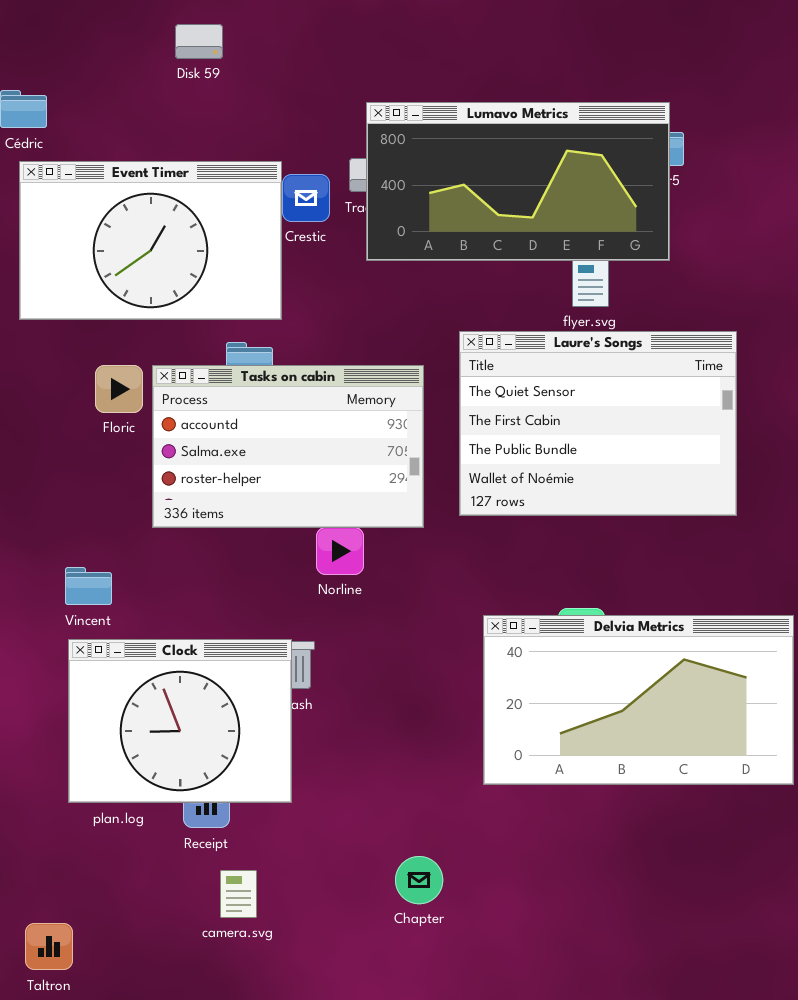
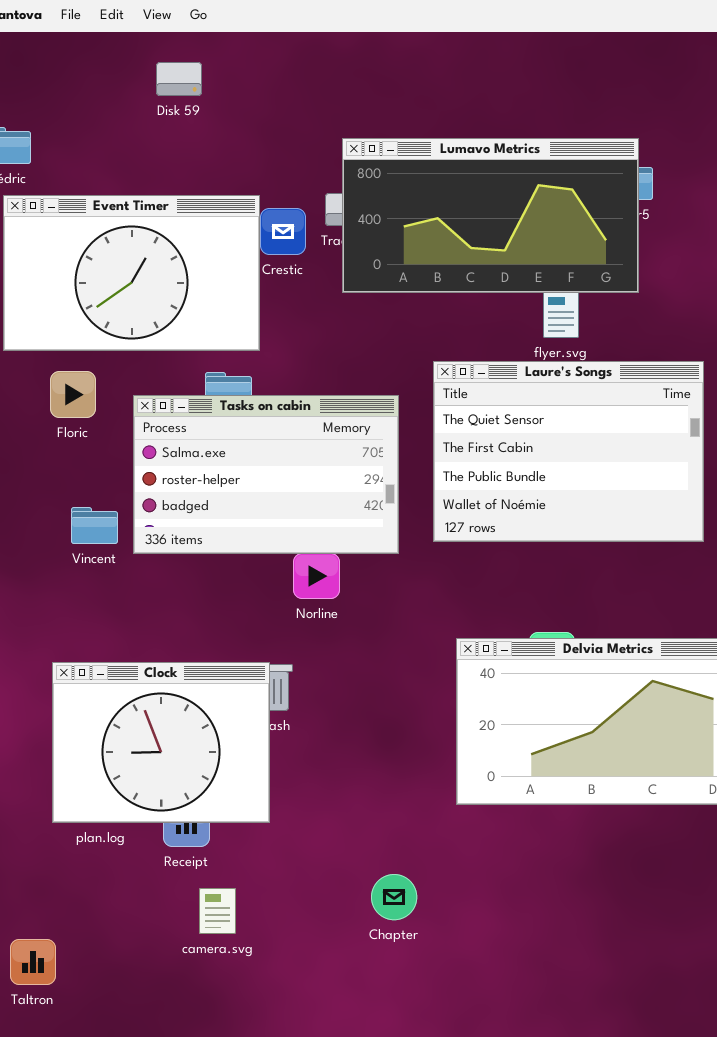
Floric: [95,365,143,413] -> [50,371,96,418], moved
Tasks on cabin: [152,365,424,528] -> [133,395,399,554], scrolled down 1 row
Vincent: [65,567,112,605] -> [71,507,118,544], moved

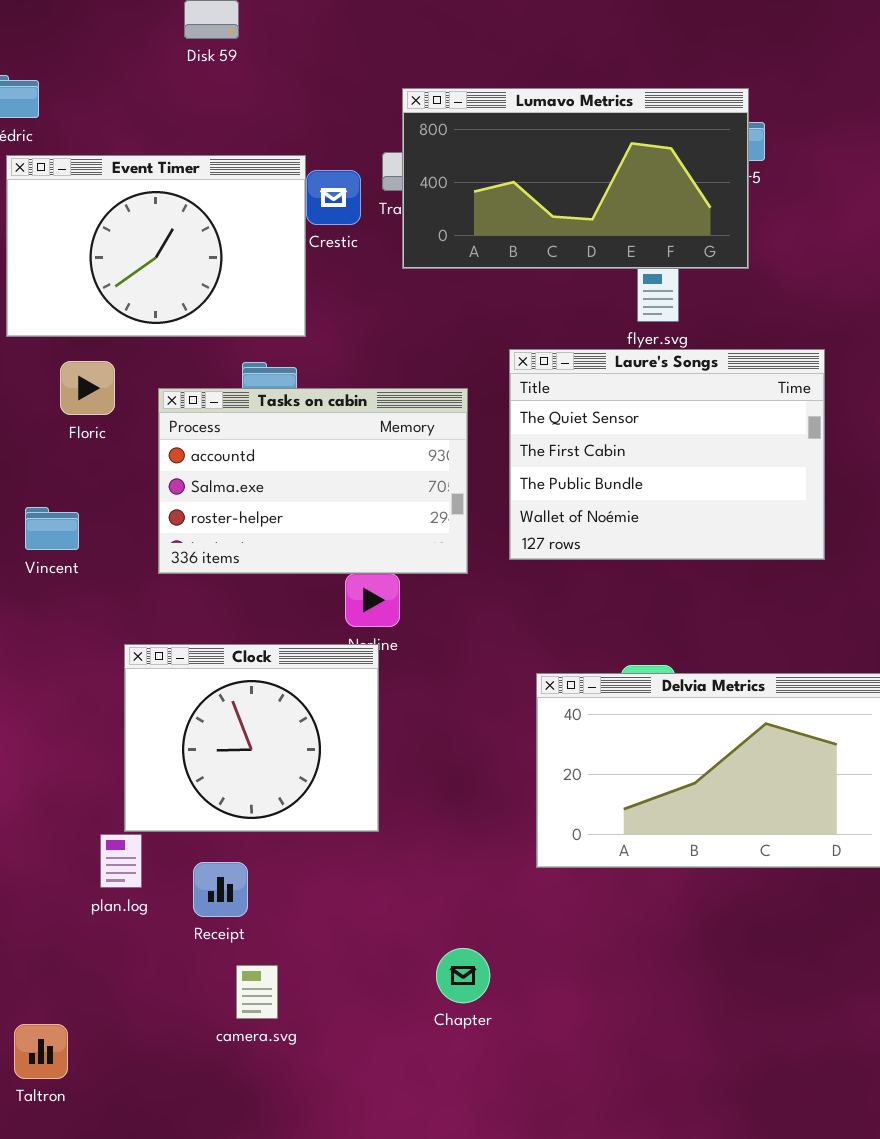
Tasks on cabin: [133,395,399,554] -> [158,388,468,574], scrolled up 1 row
Vincent: [71,507,118,544] -> [25,507,79,550], moved
Clock: [52,662,270,823] -> [124,644,379,832], moved

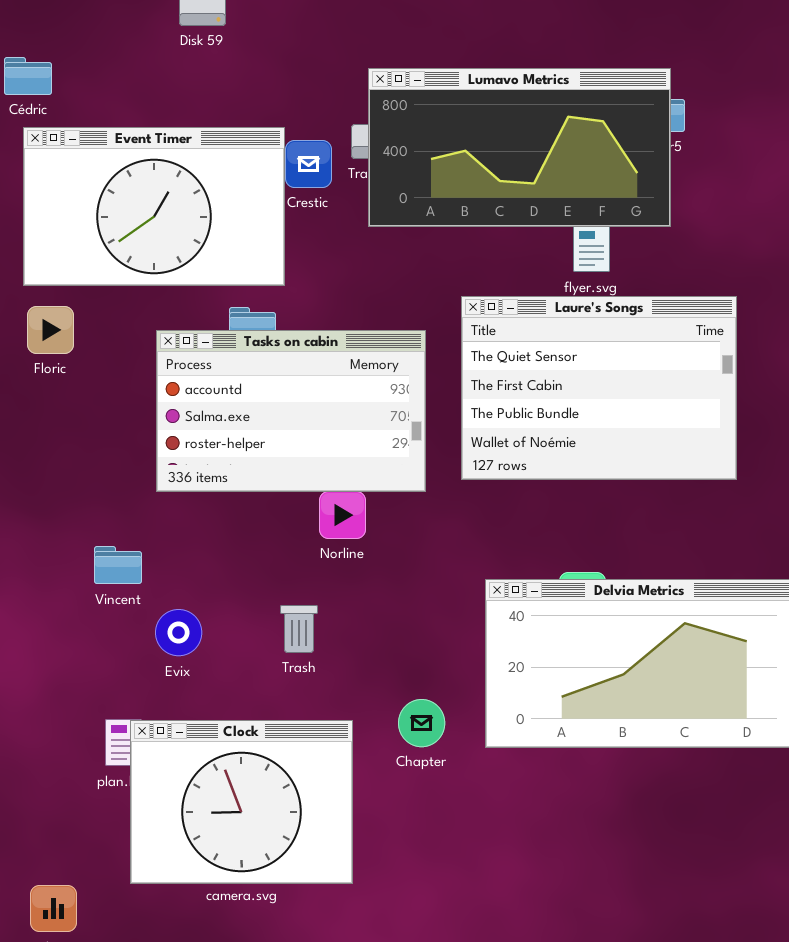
Floric: [60,361,115,415] -> [27,306,74,354], moved
Vincent: [25,507,79,550] -> [94,546,142,584], moved
Clock: [124,644,379,832] -> [130,720,353,884], moved
Chapter: [436,948,490,1003] -> [398,699,445,747], moved

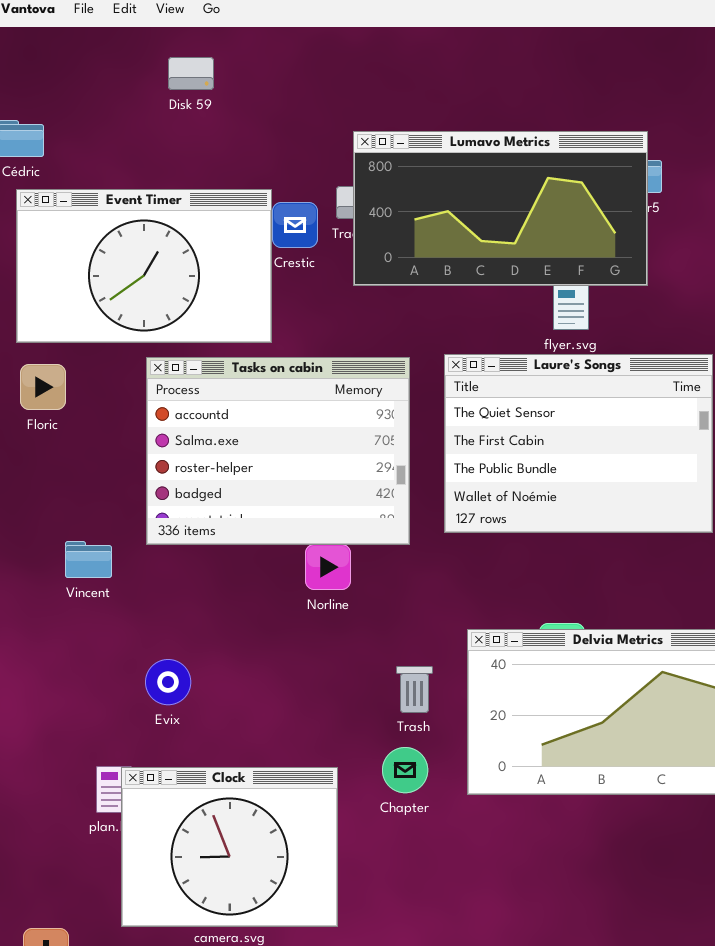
Tasks on cabin: [156,330,426,492] -> [146,357,410,545], resized
Vincent: [94,546,142,584] -> [65,541,112,578], moved
Trash: [280,605,318,653] -> [396,666,433,713], moved

